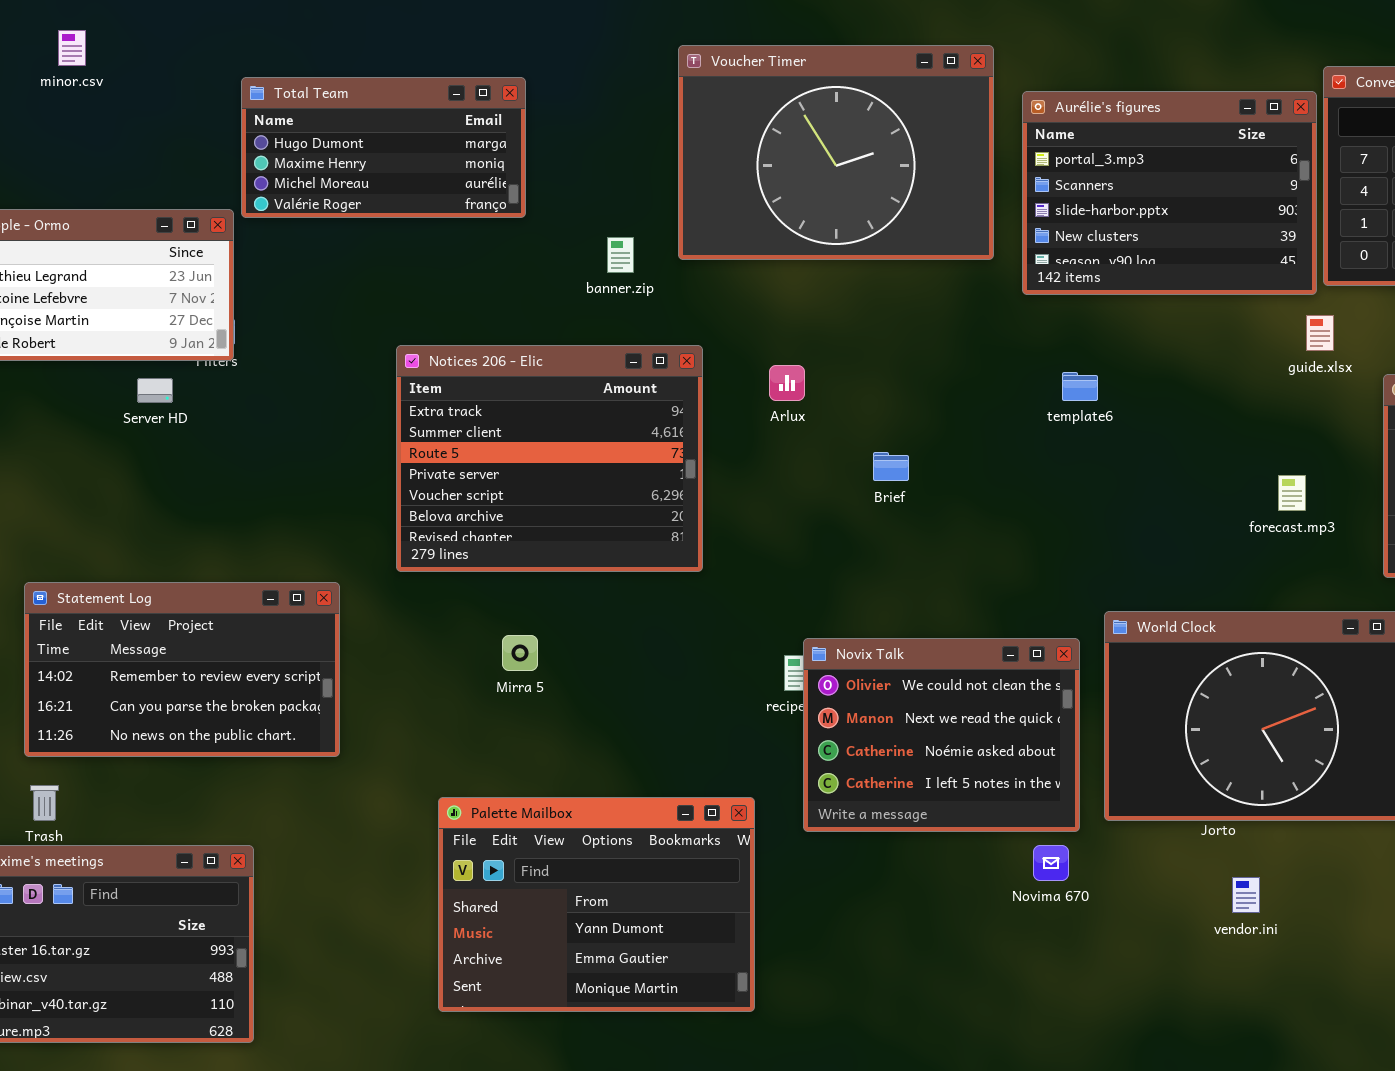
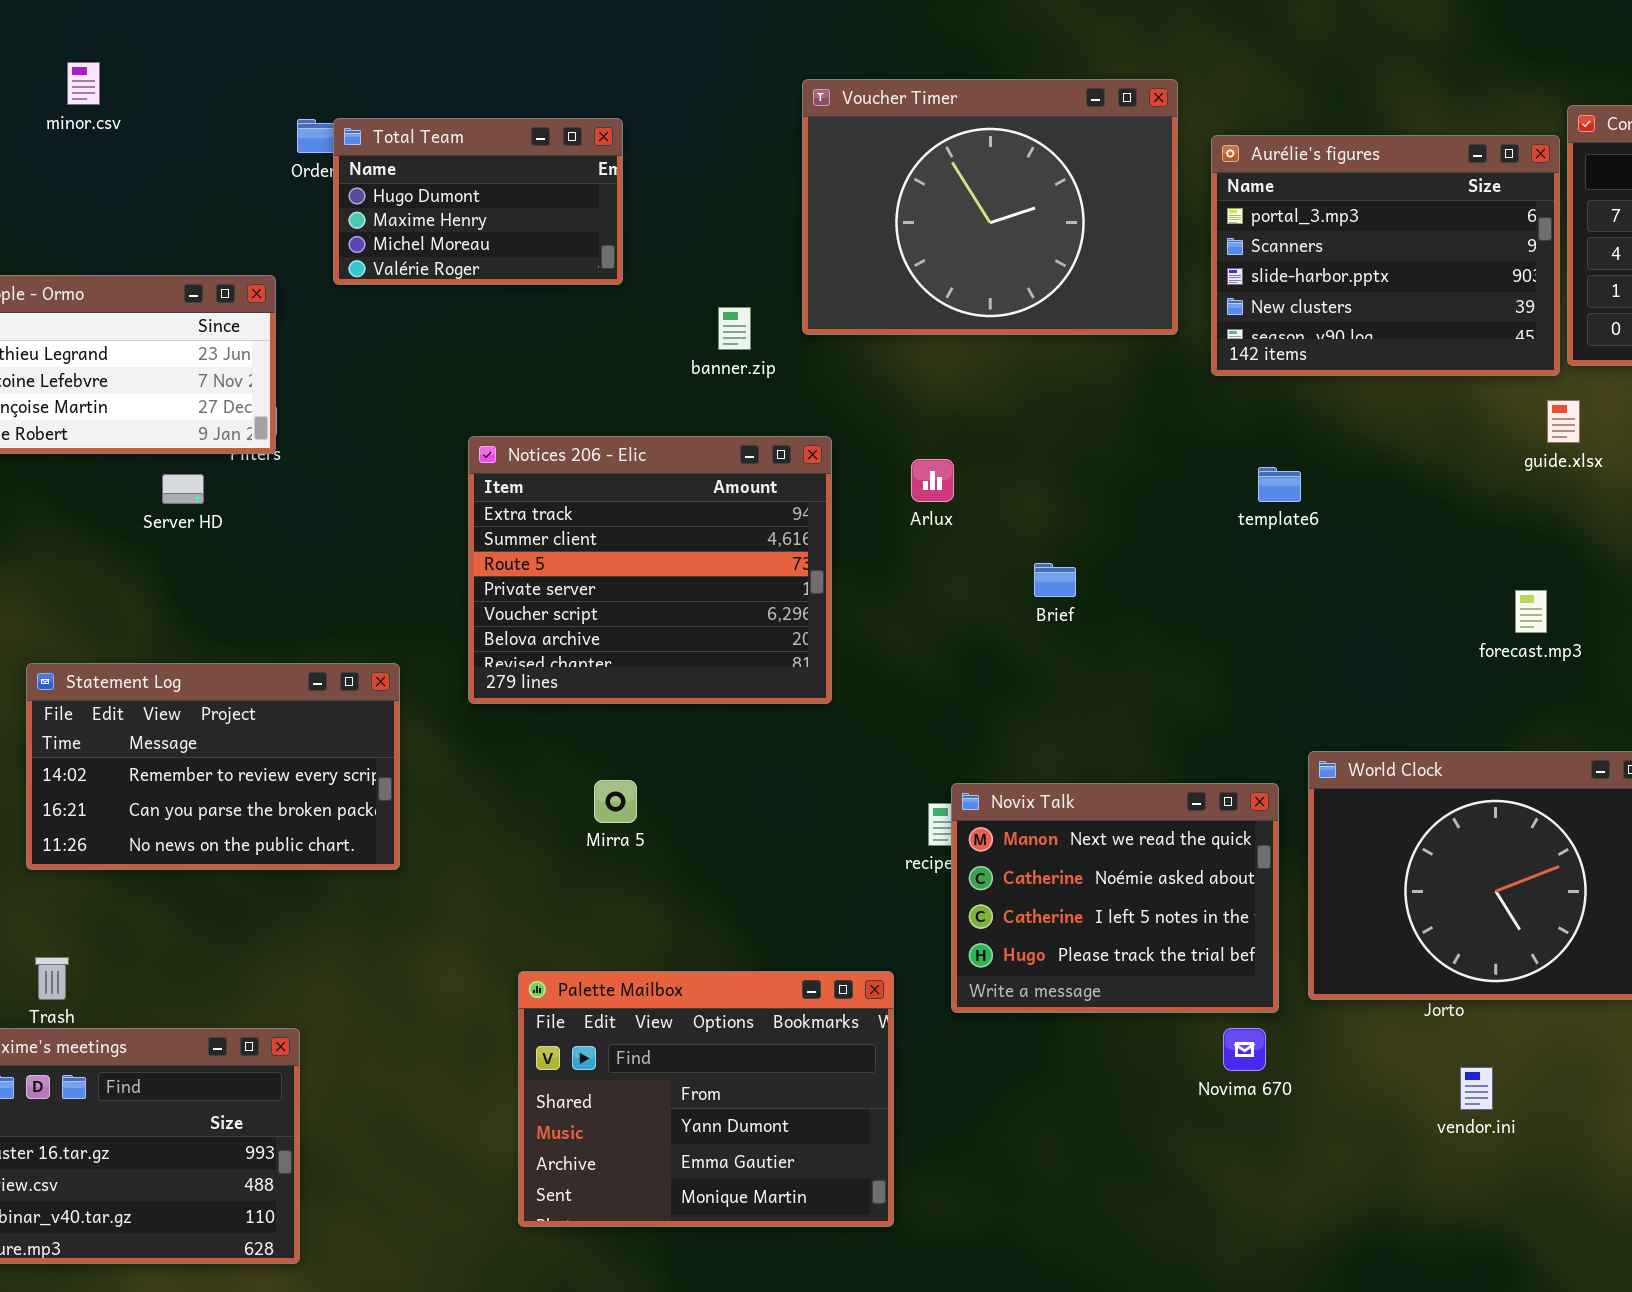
Total Team: [241,77,526,218] -> [333,118,623,285], resized
Statement Log: [24,582,340,757] -> [26,663,400,870], moved
Novix Talk: [803,638,1080,832] -> [951,783,1279,1013], scrolled down 1 row

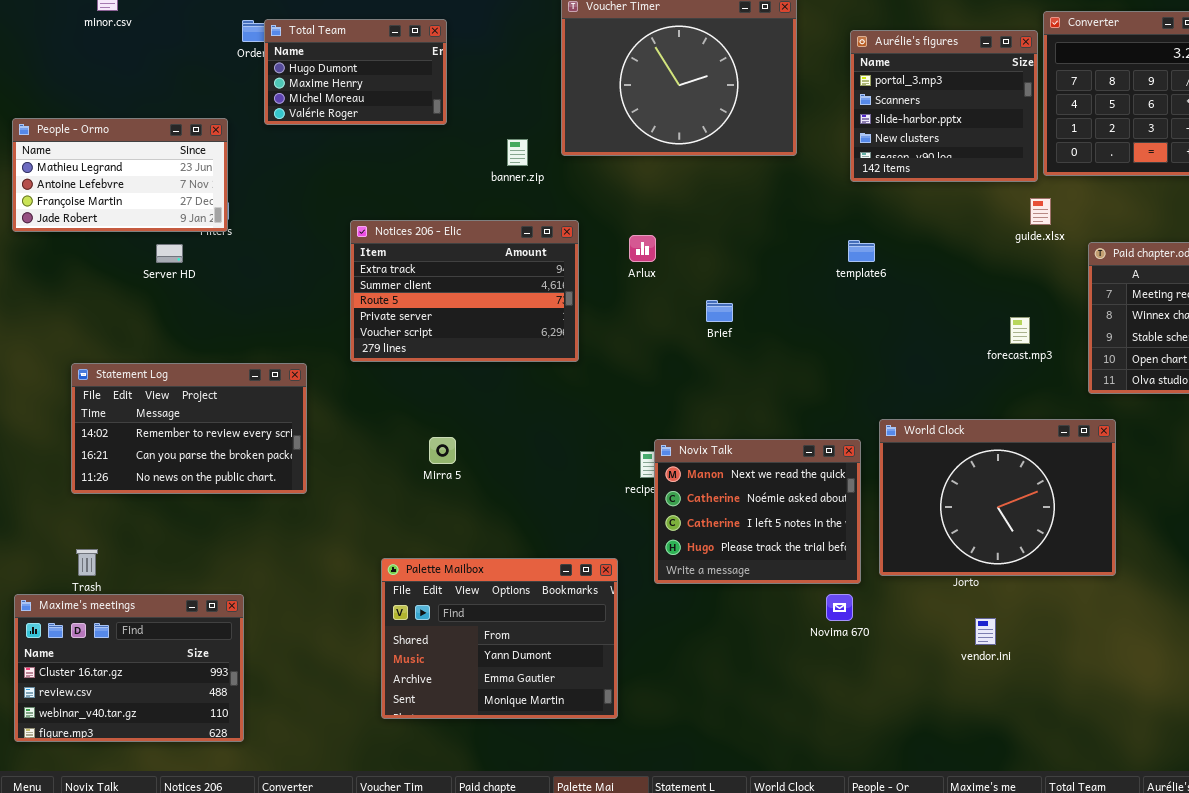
Aurélie's figures: [1211,135,1560,376] -> [850,30,1038,182], resized
Notices 206 - Elic: [468,436,832,704] -> [350,220,579,362], resized

